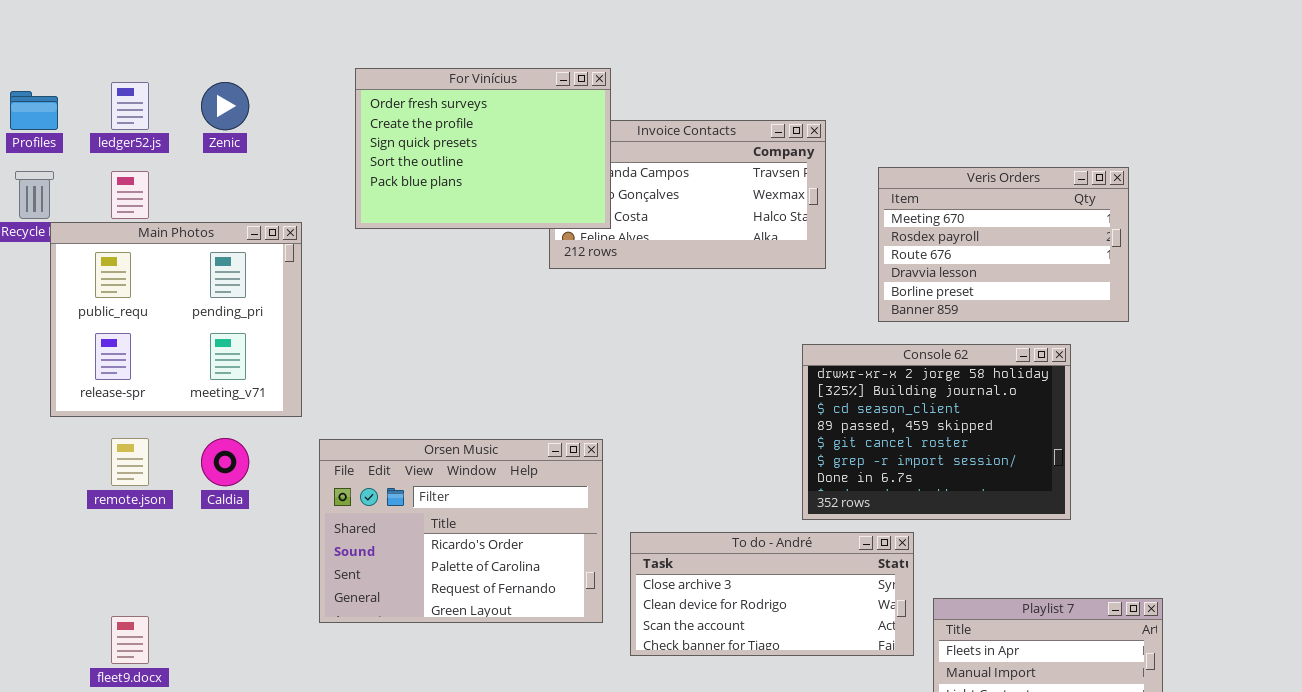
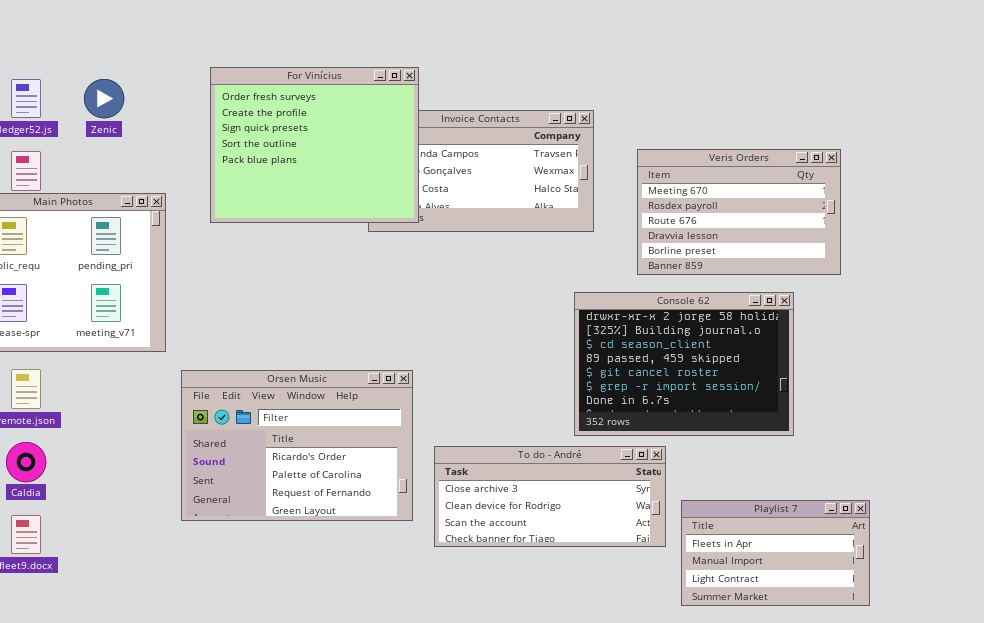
For Vinícius: [355,68,611,229] -> [210,67,419,223], resized
Caldia: [201,438,249,486] -> [6,442,46,482], moved

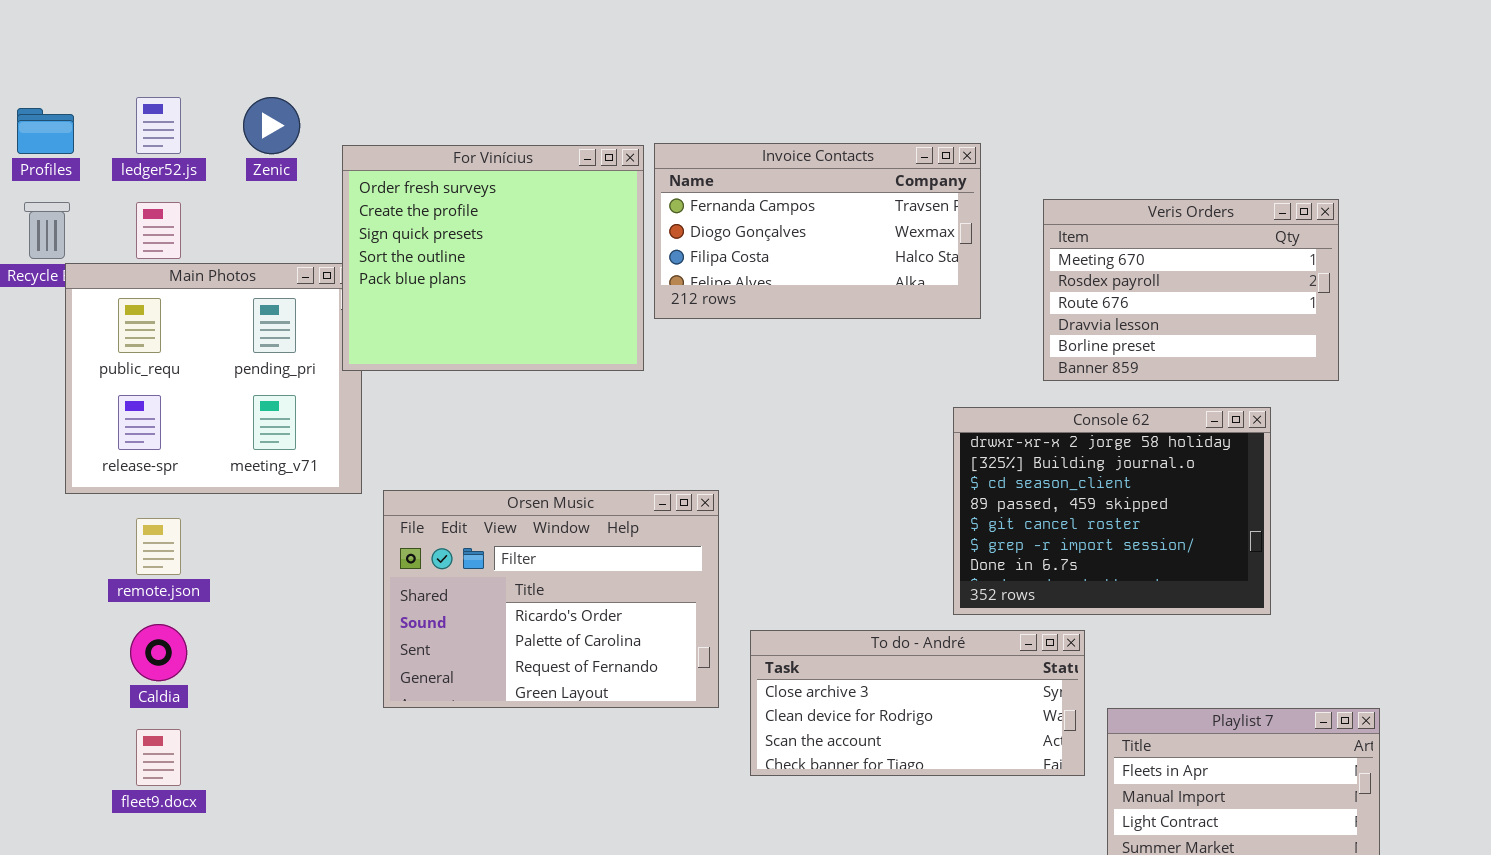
For Vinícius: [210,67,419,223] -> [342,145,644,371], moved
Orsen Music: [181,370,413,521] -> [383,490,719,708], moved

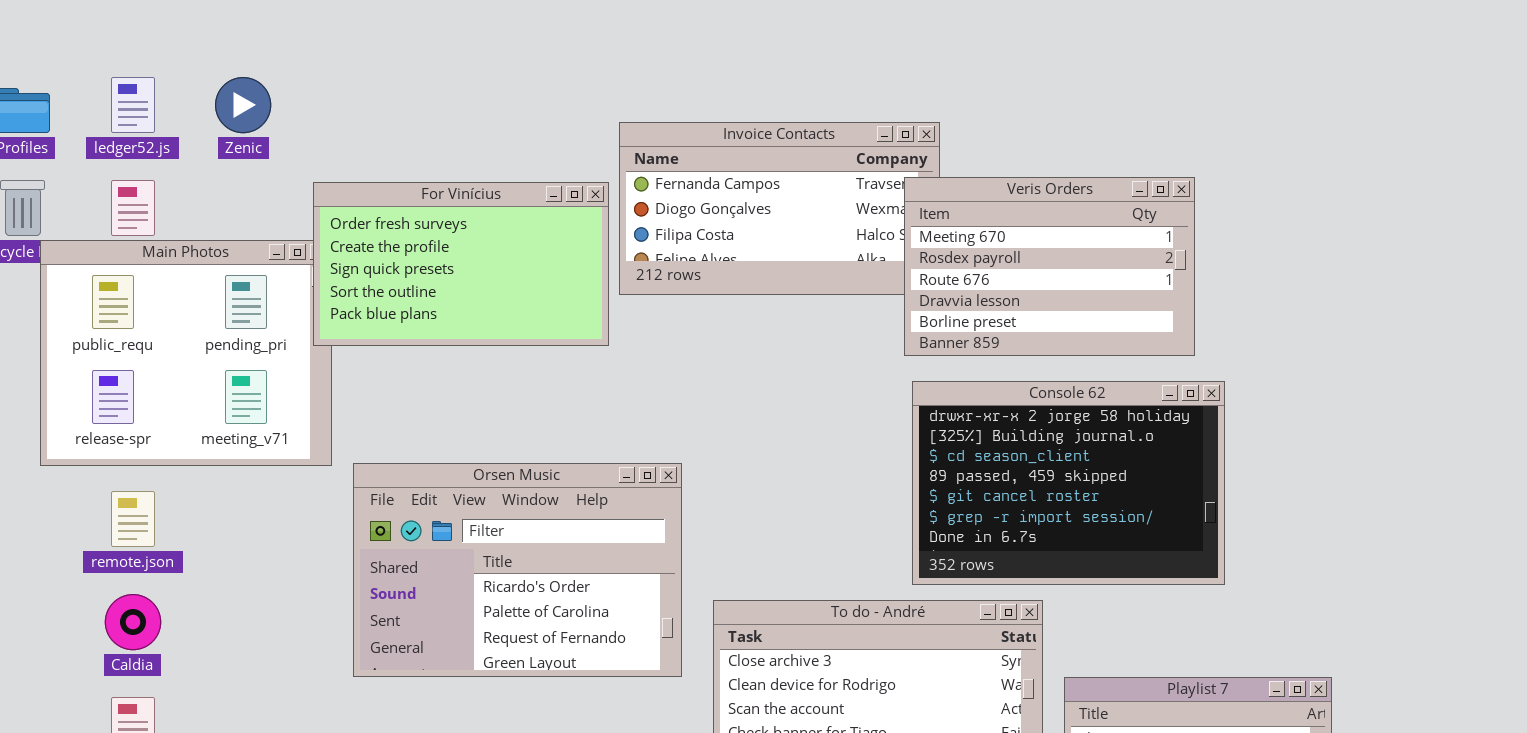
For Vinícius: [342,145,644,371] -> [313,182,609,346], resized
Veris Orders: [1043,199,1339,381] -> [904,177,1195,356], moved

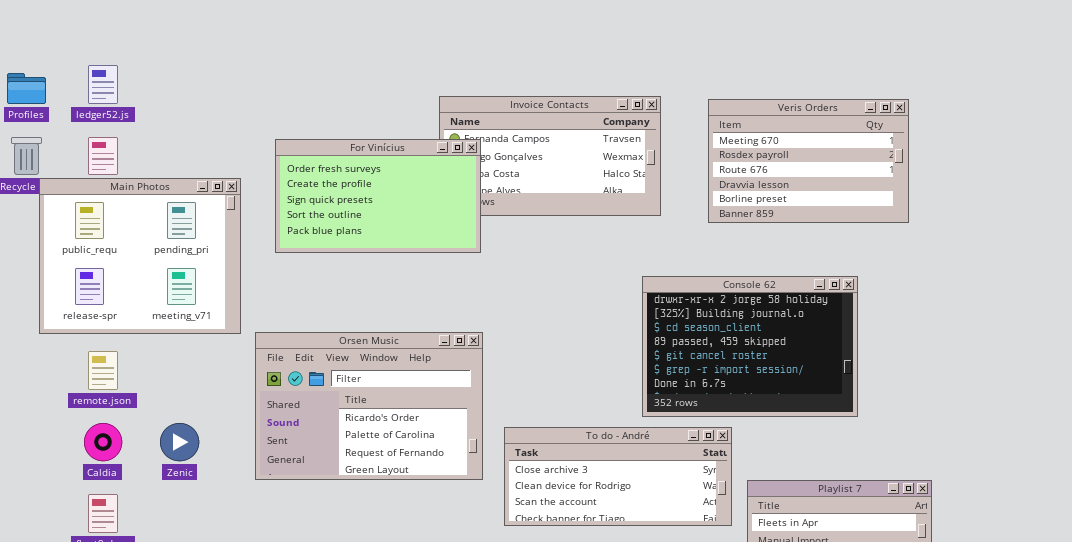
Zenic: [215,77,271,133] -> [160,423,199,461], moved
Veris Orders: [904,177,1195,356] -> [708,99,909,223], moved
For Vinícius: [313,182,609,346] -> [275,139,481,253], moved

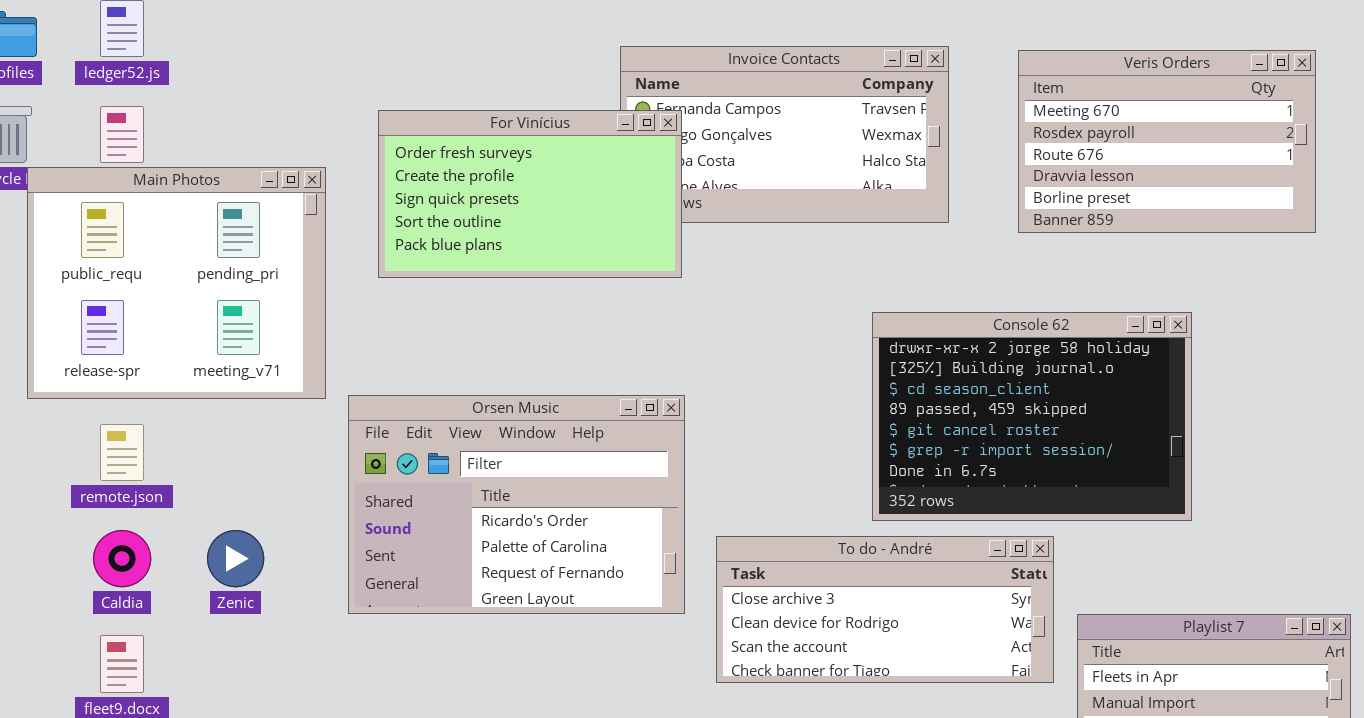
Console 62: [642,276,858,417] -> [872,312,1192,521], moved

